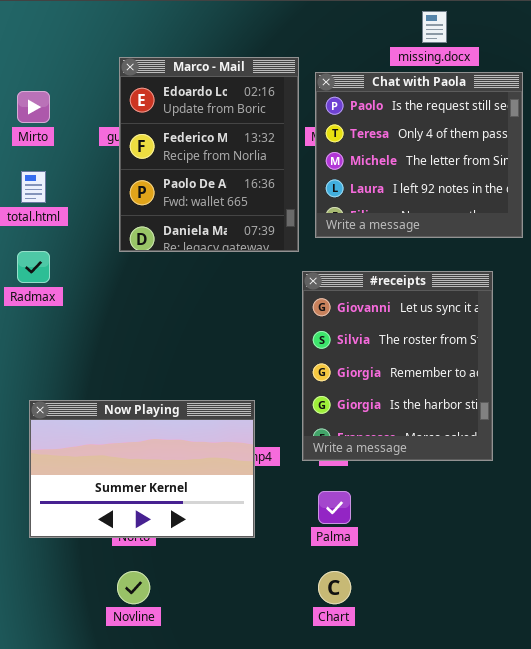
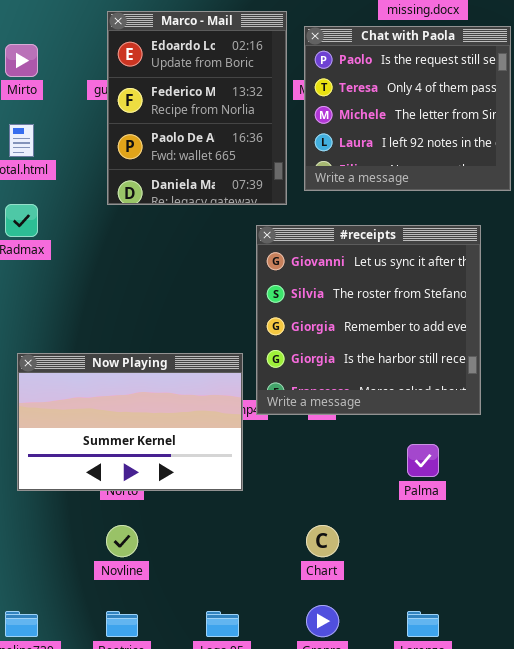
#receipts: [302,271,493,461] -> [256,225,481,415], resized
Palma: [318,491,351,524] -> [407,444,439,477], moved

